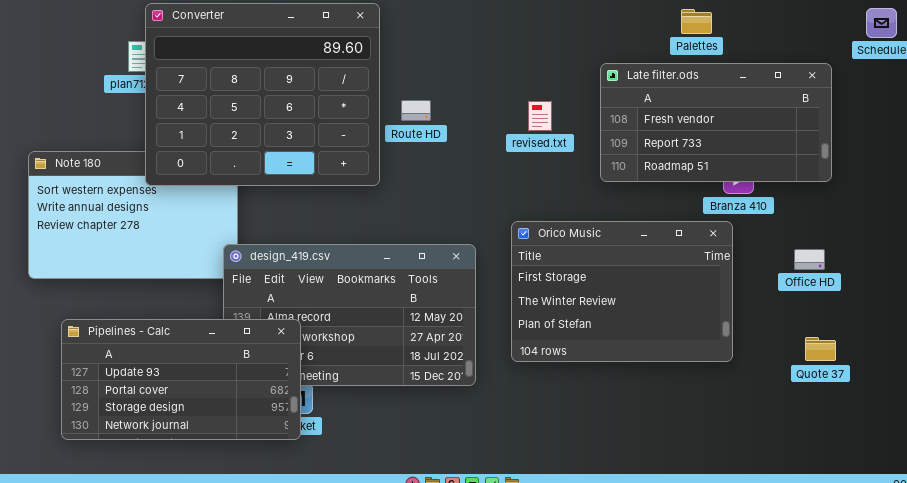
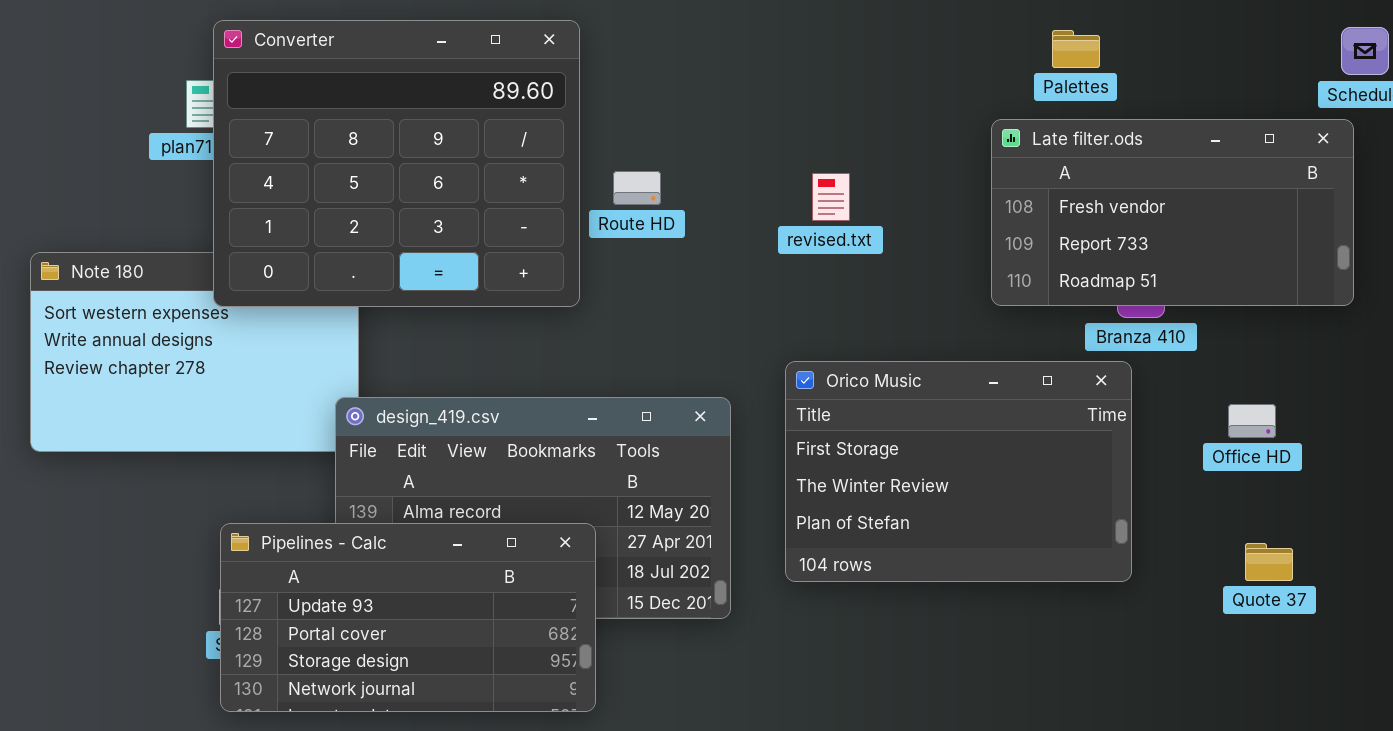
Late filter.ods: [600,63,832,182] -> [991,119,1354,306], moved
Pipelines - Calc: [61,319,301,440] -> [220,523,596,712], moved

